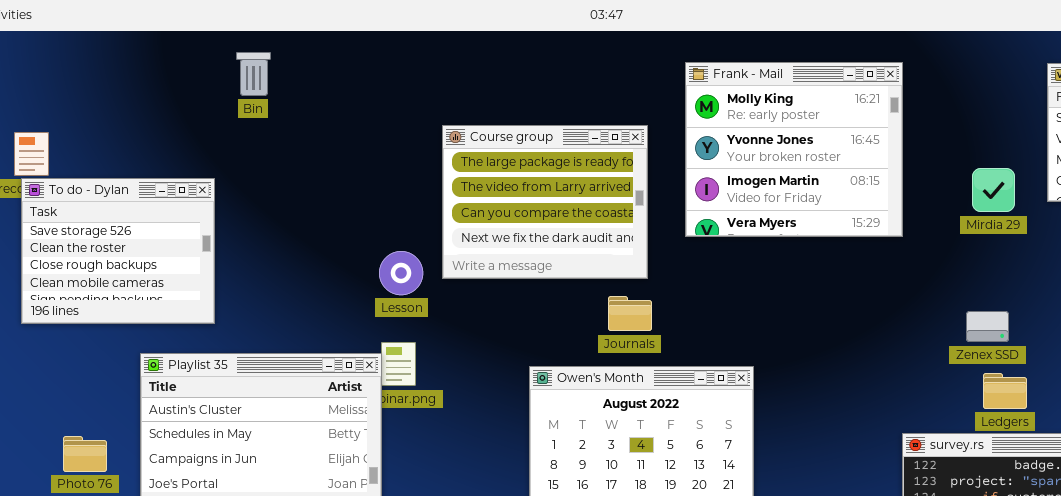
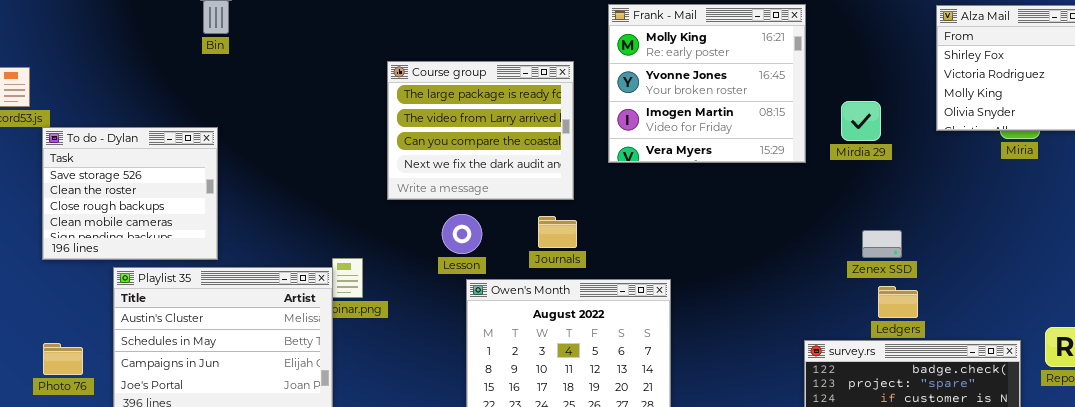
Mirdia 29: [972,168,1015,212] -> [841,101,881,141], moved
To do - Dylan: [21,178,215,324] -> [42,127,218,260], moved
Lesson: [379,251,423,295] -> [442,214,482,254], moved

